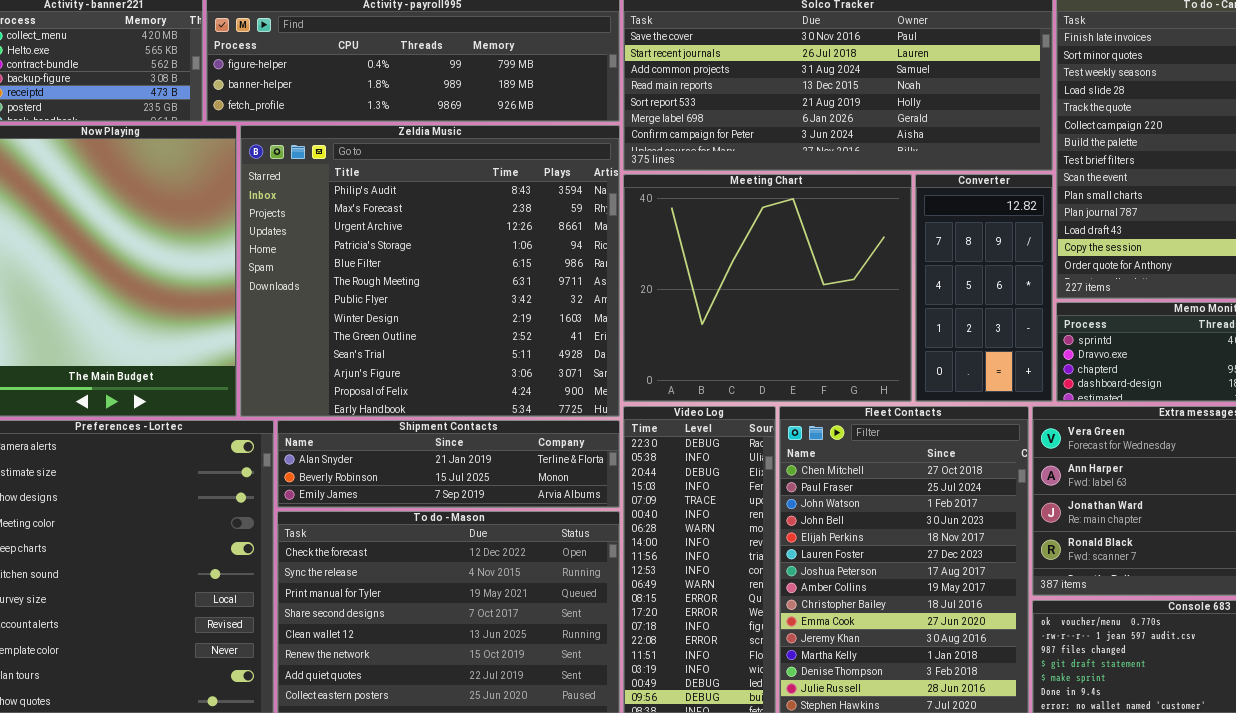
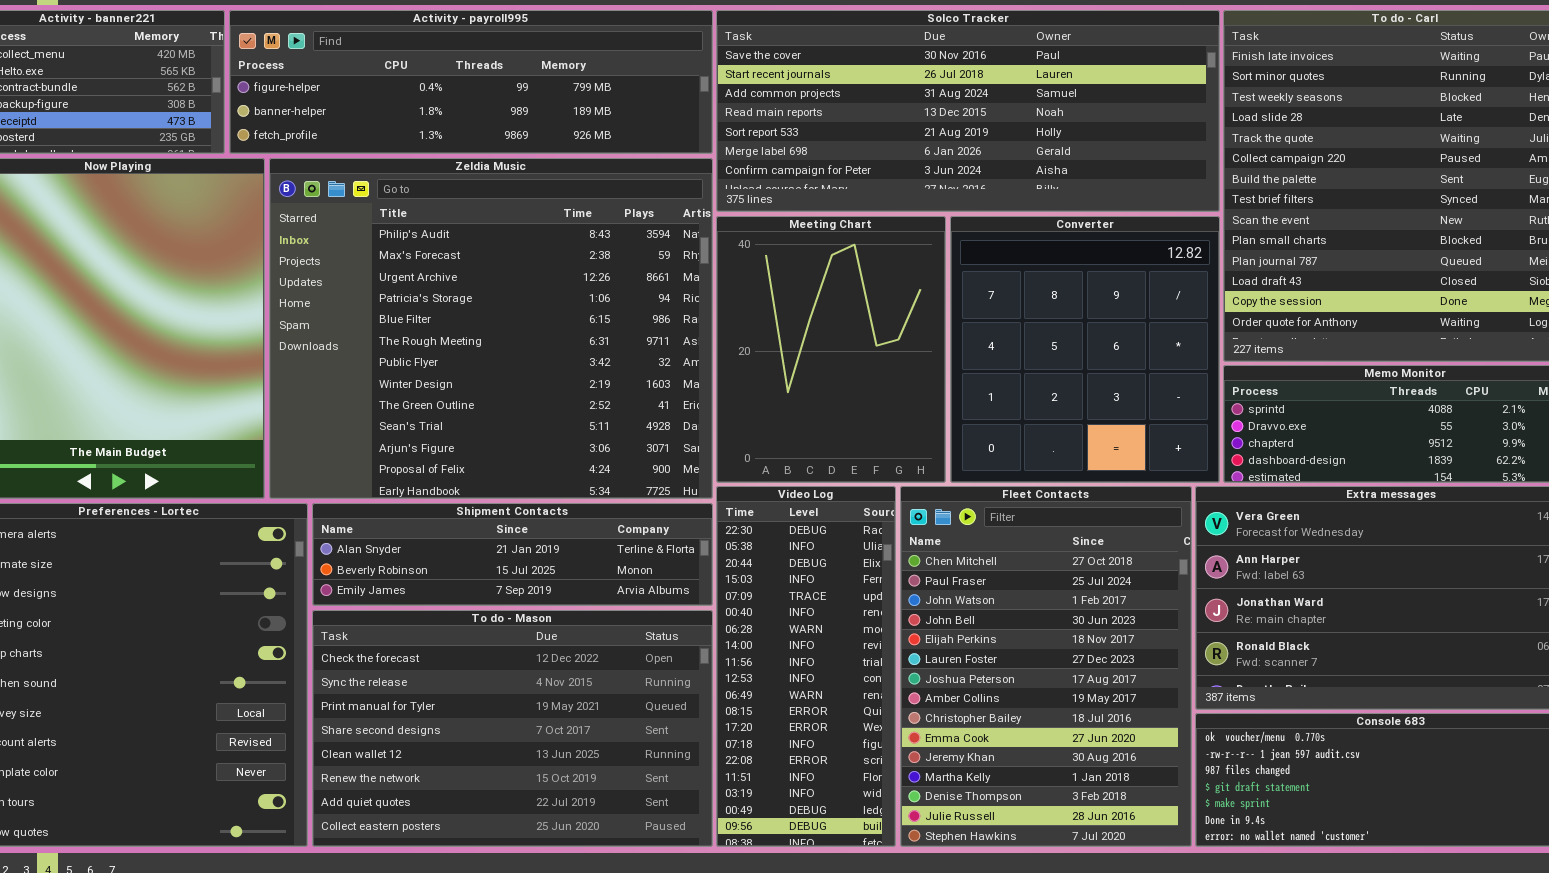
Meeting Chart: [623,174,912,402] -> [716,216,946,483], resized
Converter: [915,174,1053,402] -> [950,216,1220,483], resized

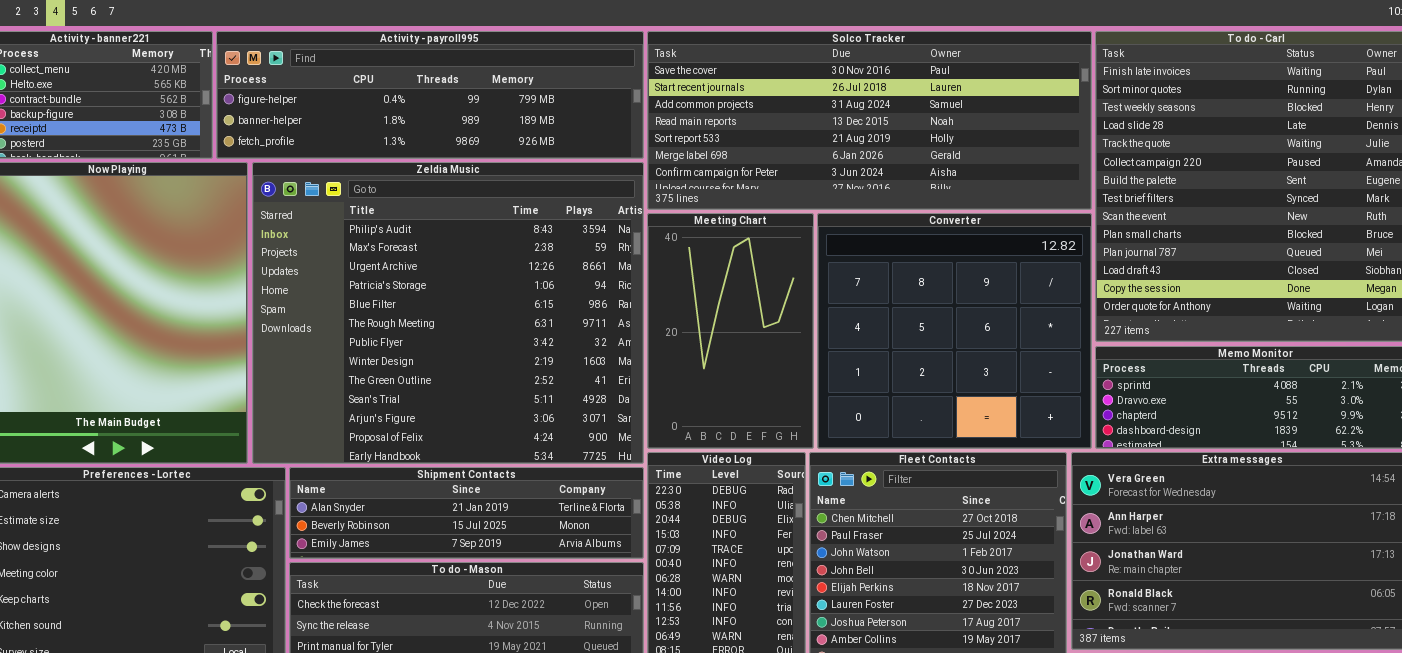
Meeting Chart: [716,216,946,483] -> [647,213,814,449], resized
Converter: [950,216,1220,483] -> [817,213,1092,449], resized

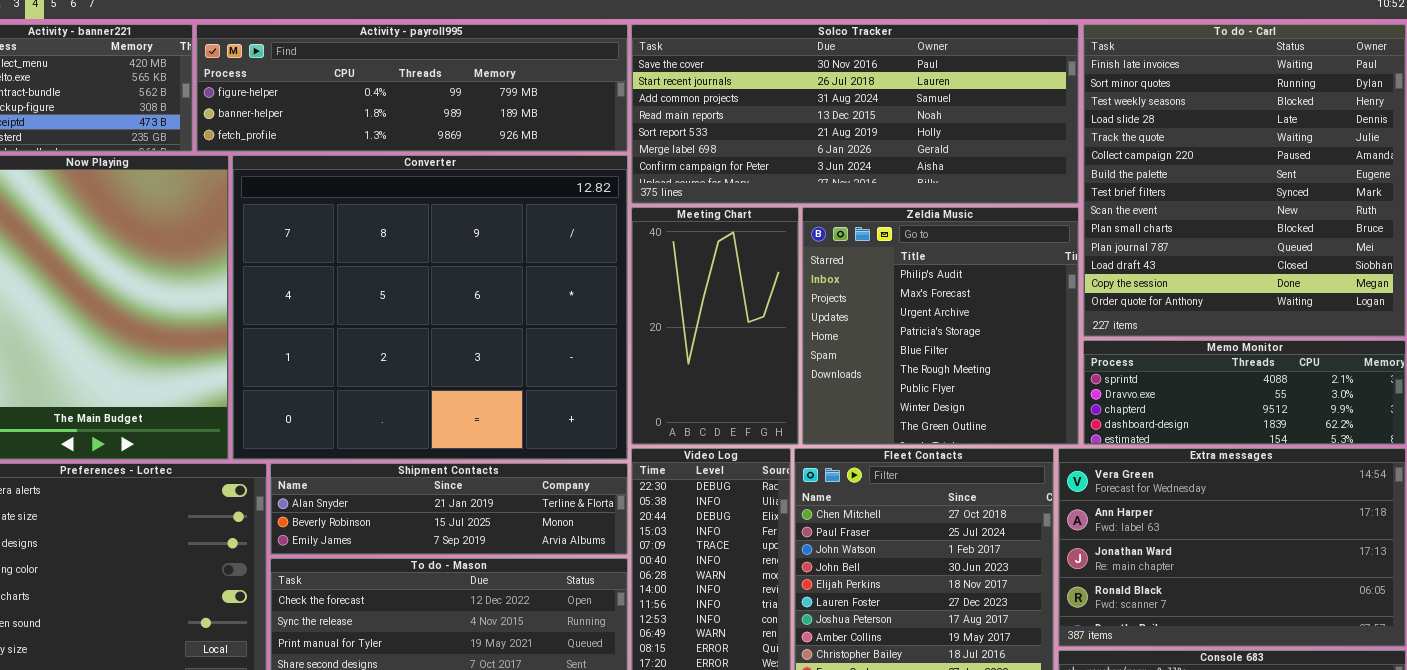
Zeldia Music: [252,162,644,464] -> [802,207,1079,445], moved, resized
Converter: [817,213,1092,449] -> [232,155,628,460], moved, resized

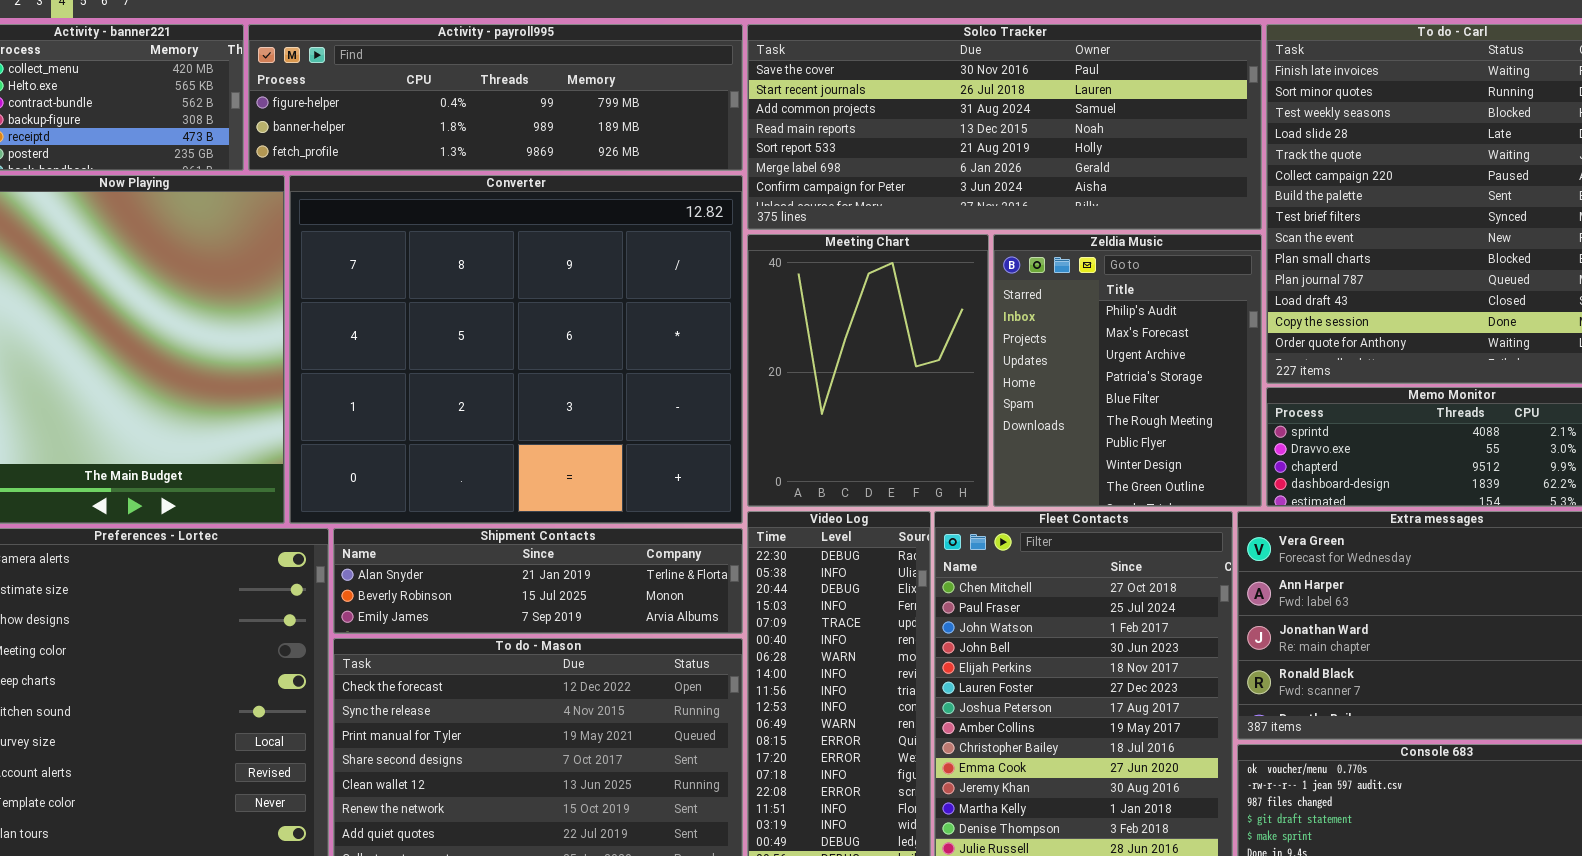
Meeting Chart: [631,207,799,445] -> [747,234,989,507], resized
Zeldia Music: [802,207,1079,445] -> [993,234,1262,507], resized

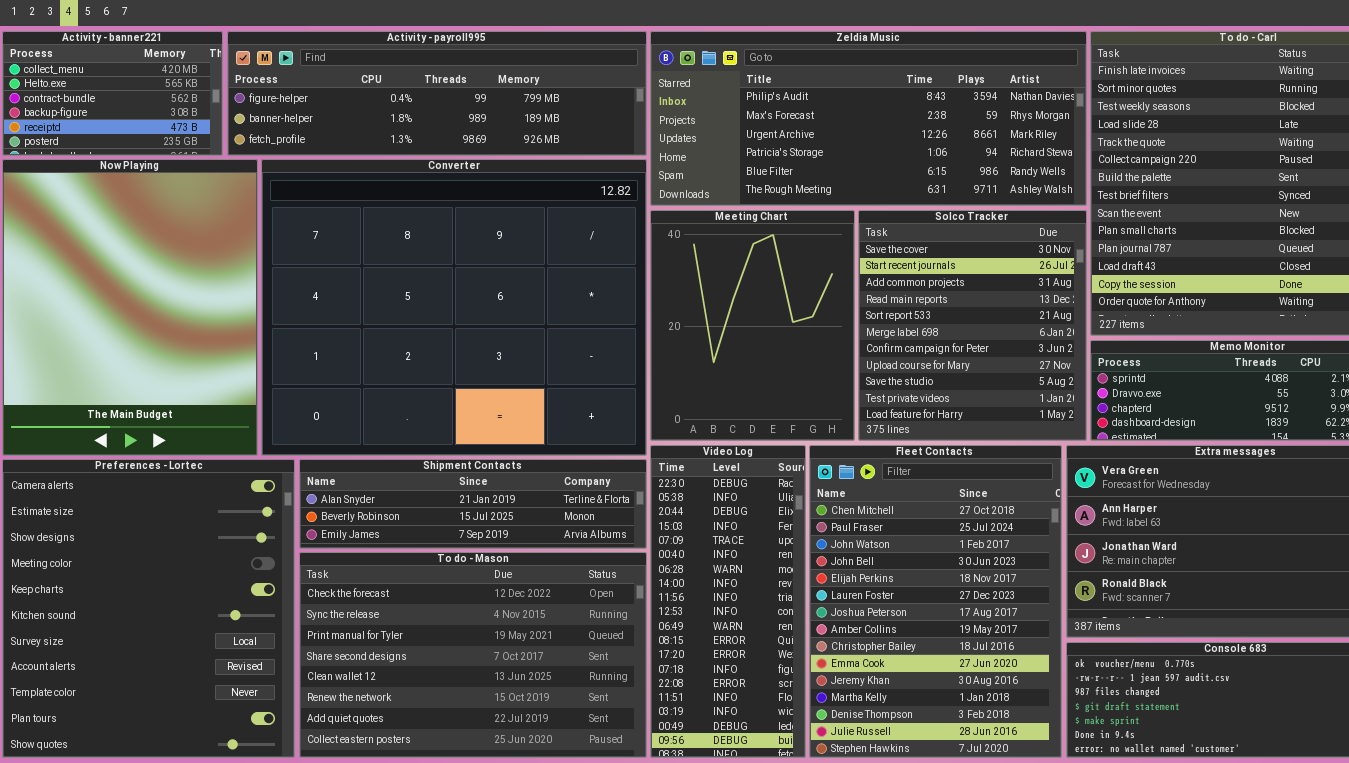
Solco Tracker: [747,24,1262,230] -> [858,210,1087,441], moved, resized
Zeldia Music: [993,234,1262,507] -> [650,31,1087,206], moved, resized

